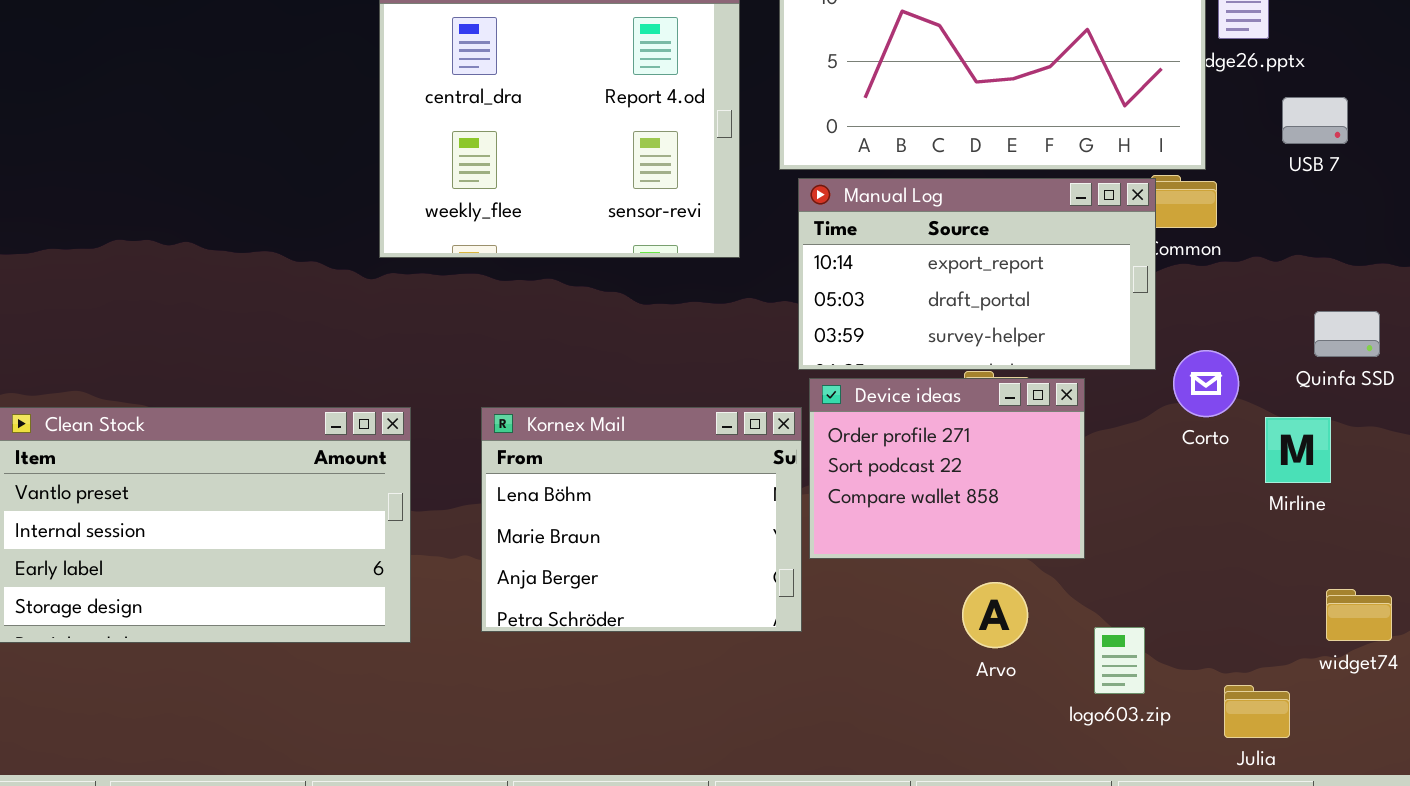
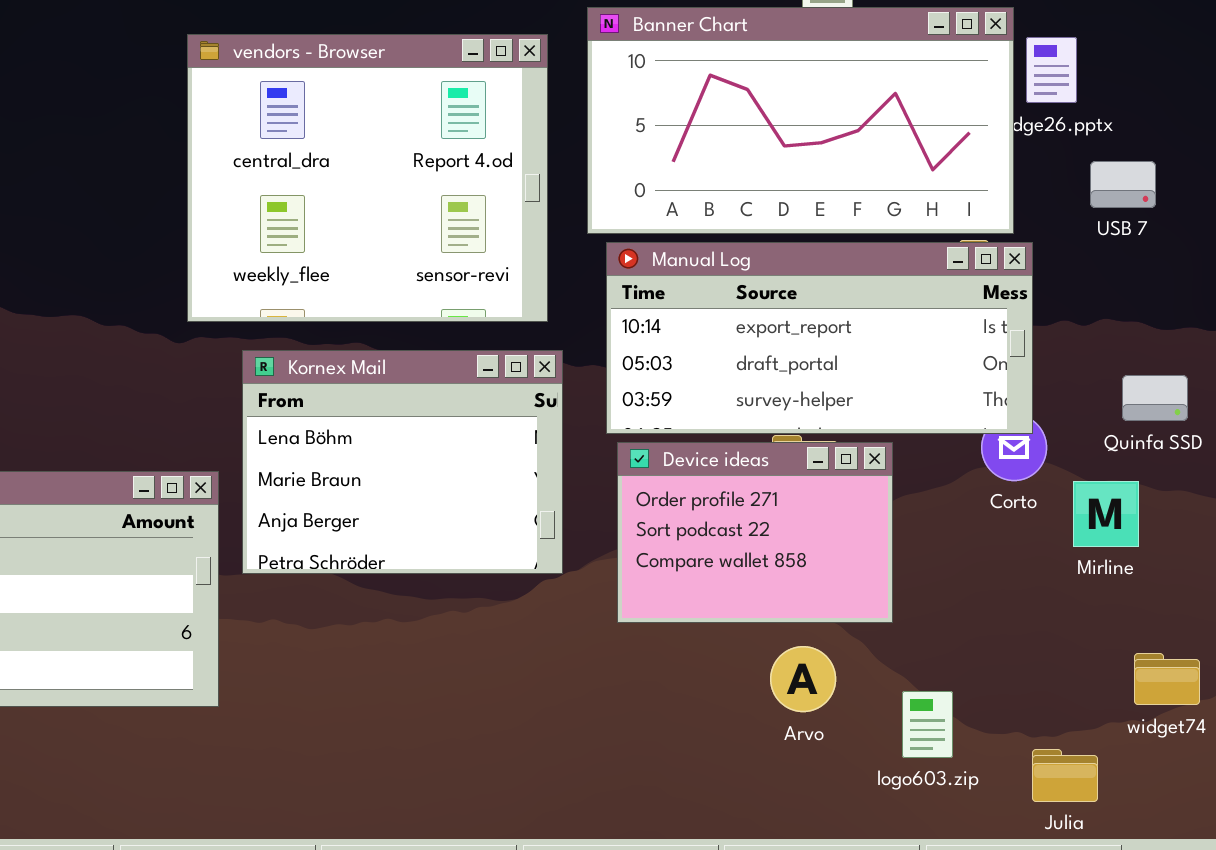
Manual Log: [798,178,1156,370] -> [606,242,1033,434], resized
Kornex Mail: [481,407,802,632] -> [242,350,563,574], moved

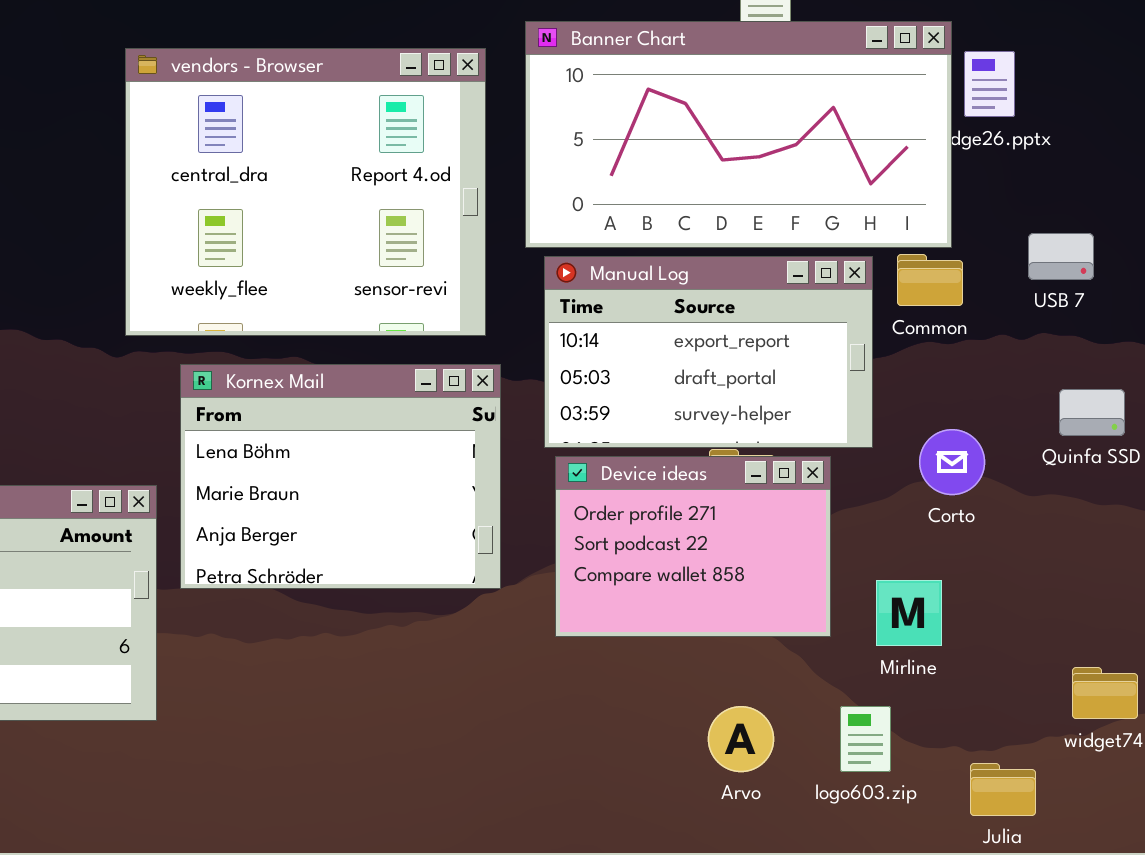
USB 7: [1090,161,1156,208] -> [1028,233,1094,280], moved
Manual Log: [606,242,1033,434] -> [544,256,873,448], resized
Mirline: [1073,481,1139,547] -> [876,580,942,646], moved
Arvo: [770,646,836,712] -> [708,706,774,772], moved

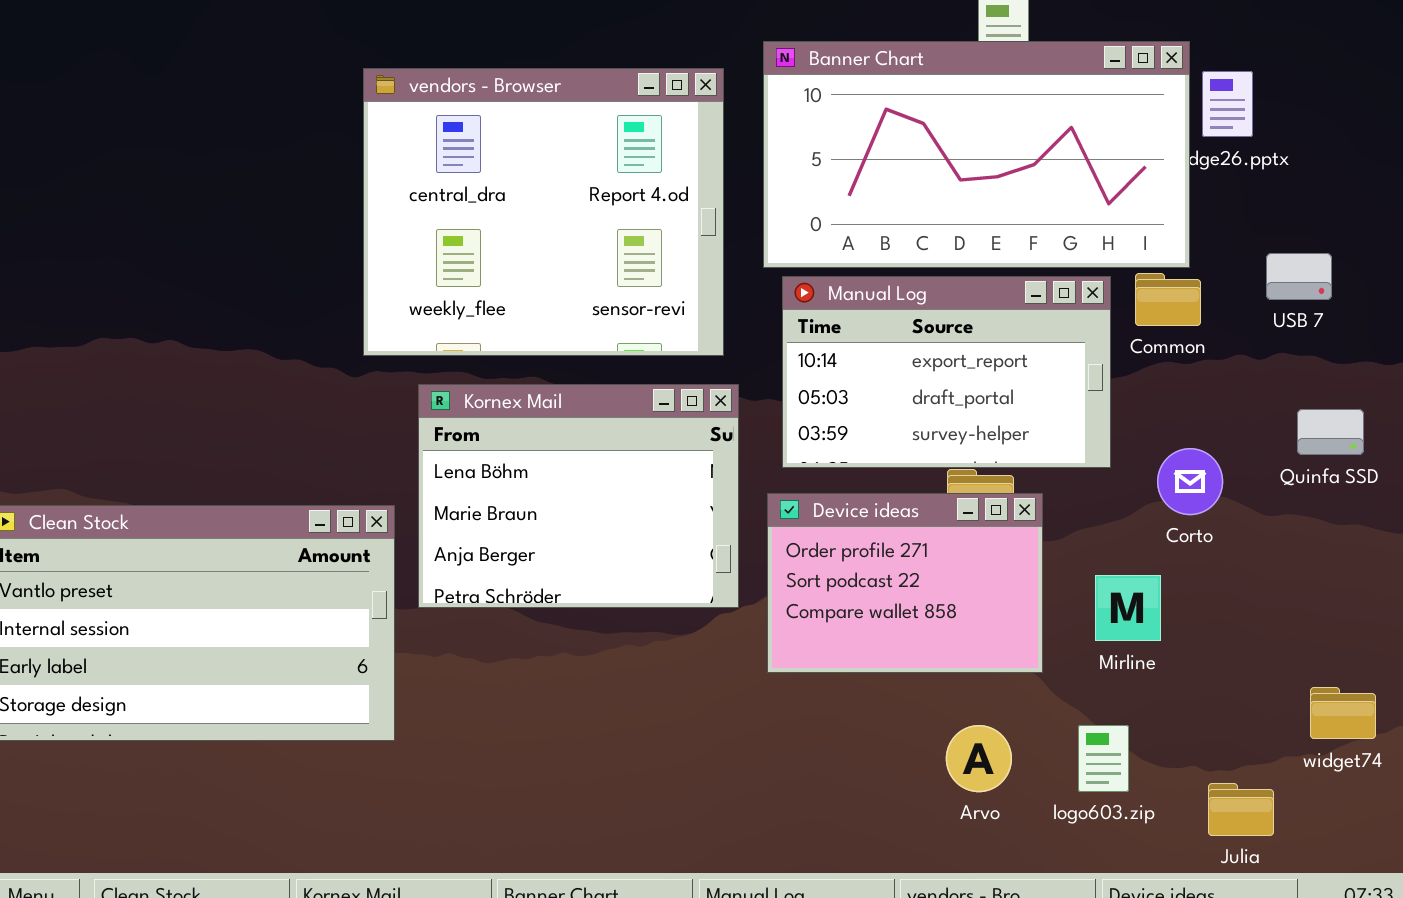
Device ideas: [555,456,831,637] -> [767,493,1043,673], moved
Mirline: [876,580,942,646] -> [1095,575,1161,641], moved

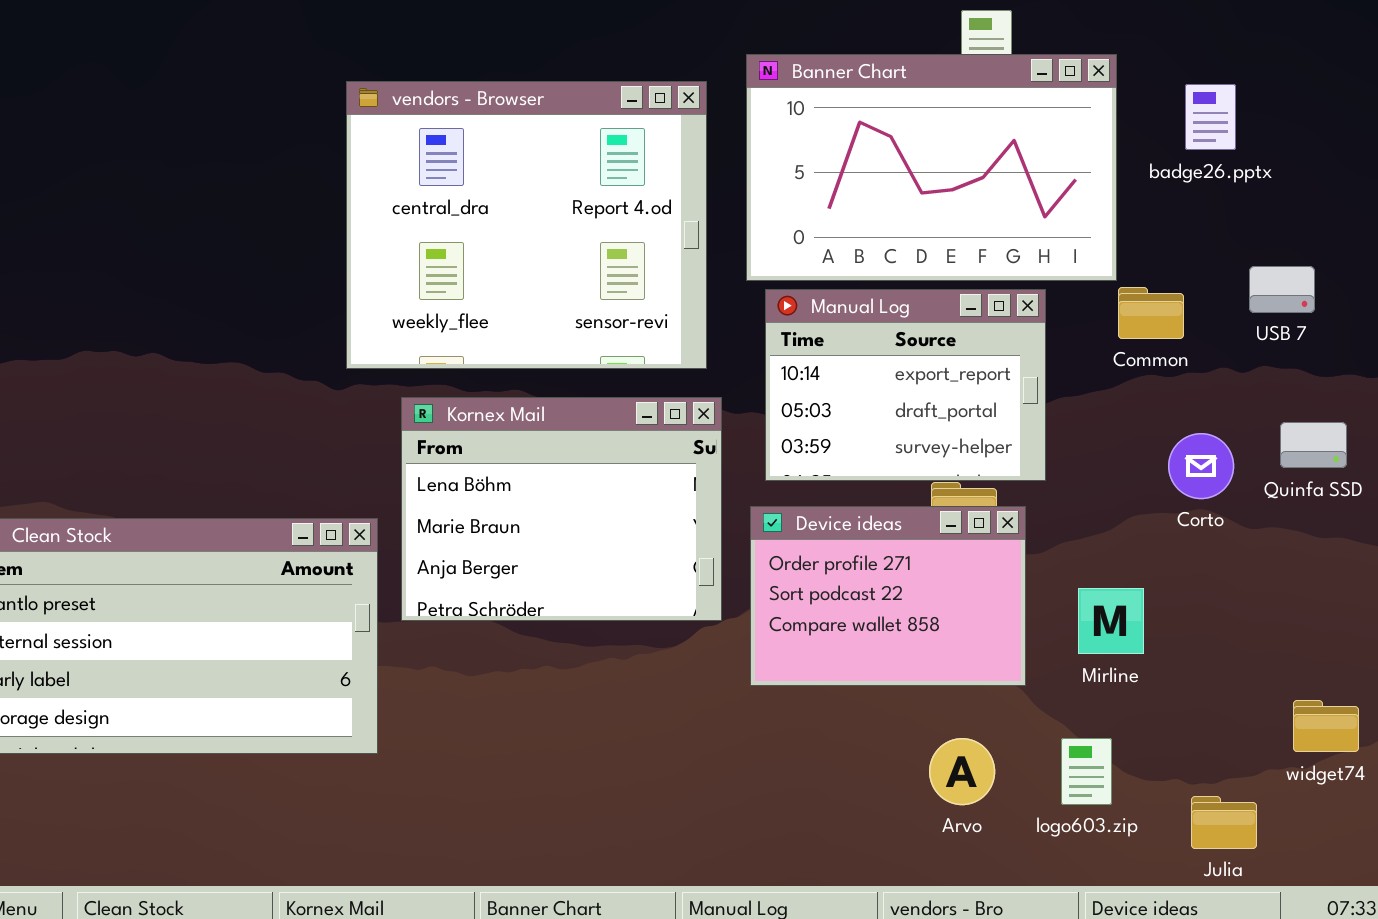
Banner Chart: [763,41,1190,268] -> [746,54,1117,281], resized
Manual Log: [782,276,1111,468] -> [765,289,1046,481], resized
Corto: [1157,448,1223,515] -> [1168,433,1234,499], moved

